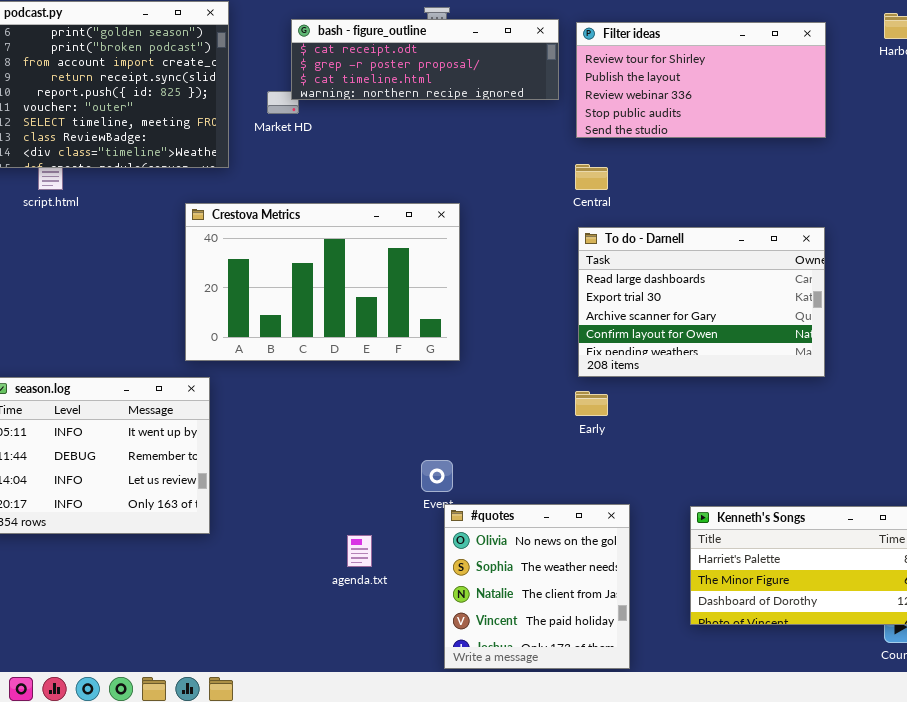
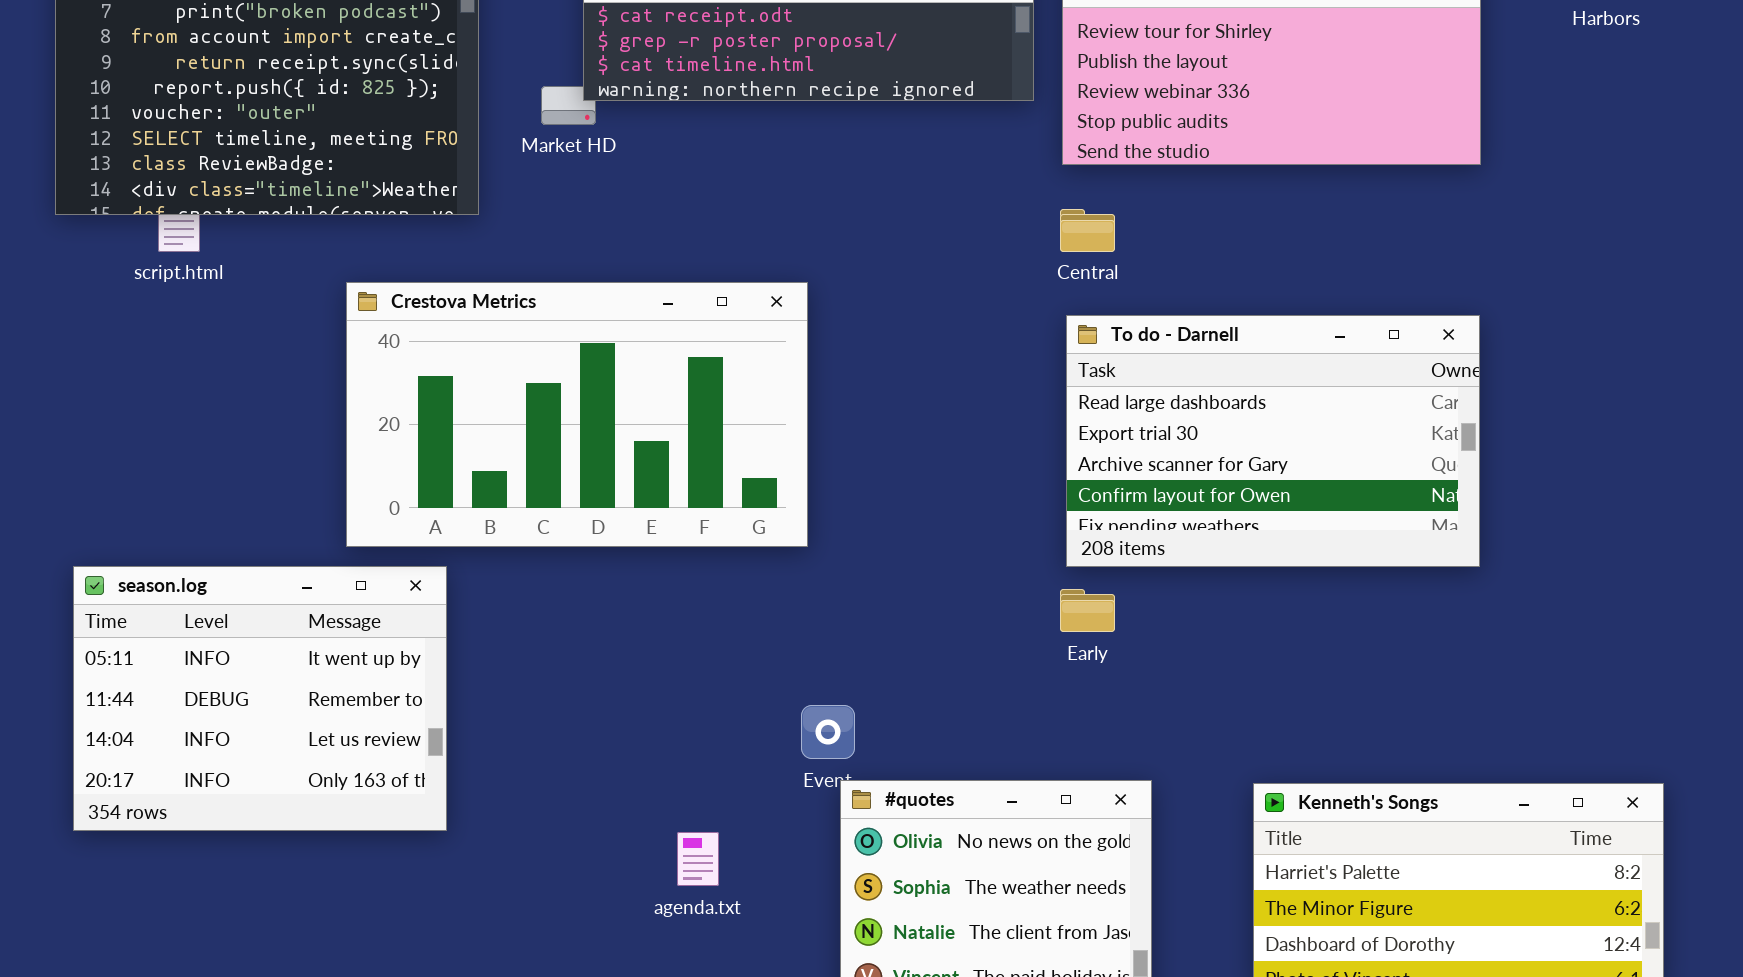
Crestova Metrics: [185,203,460,361] -> [346,282,808,547], moved

